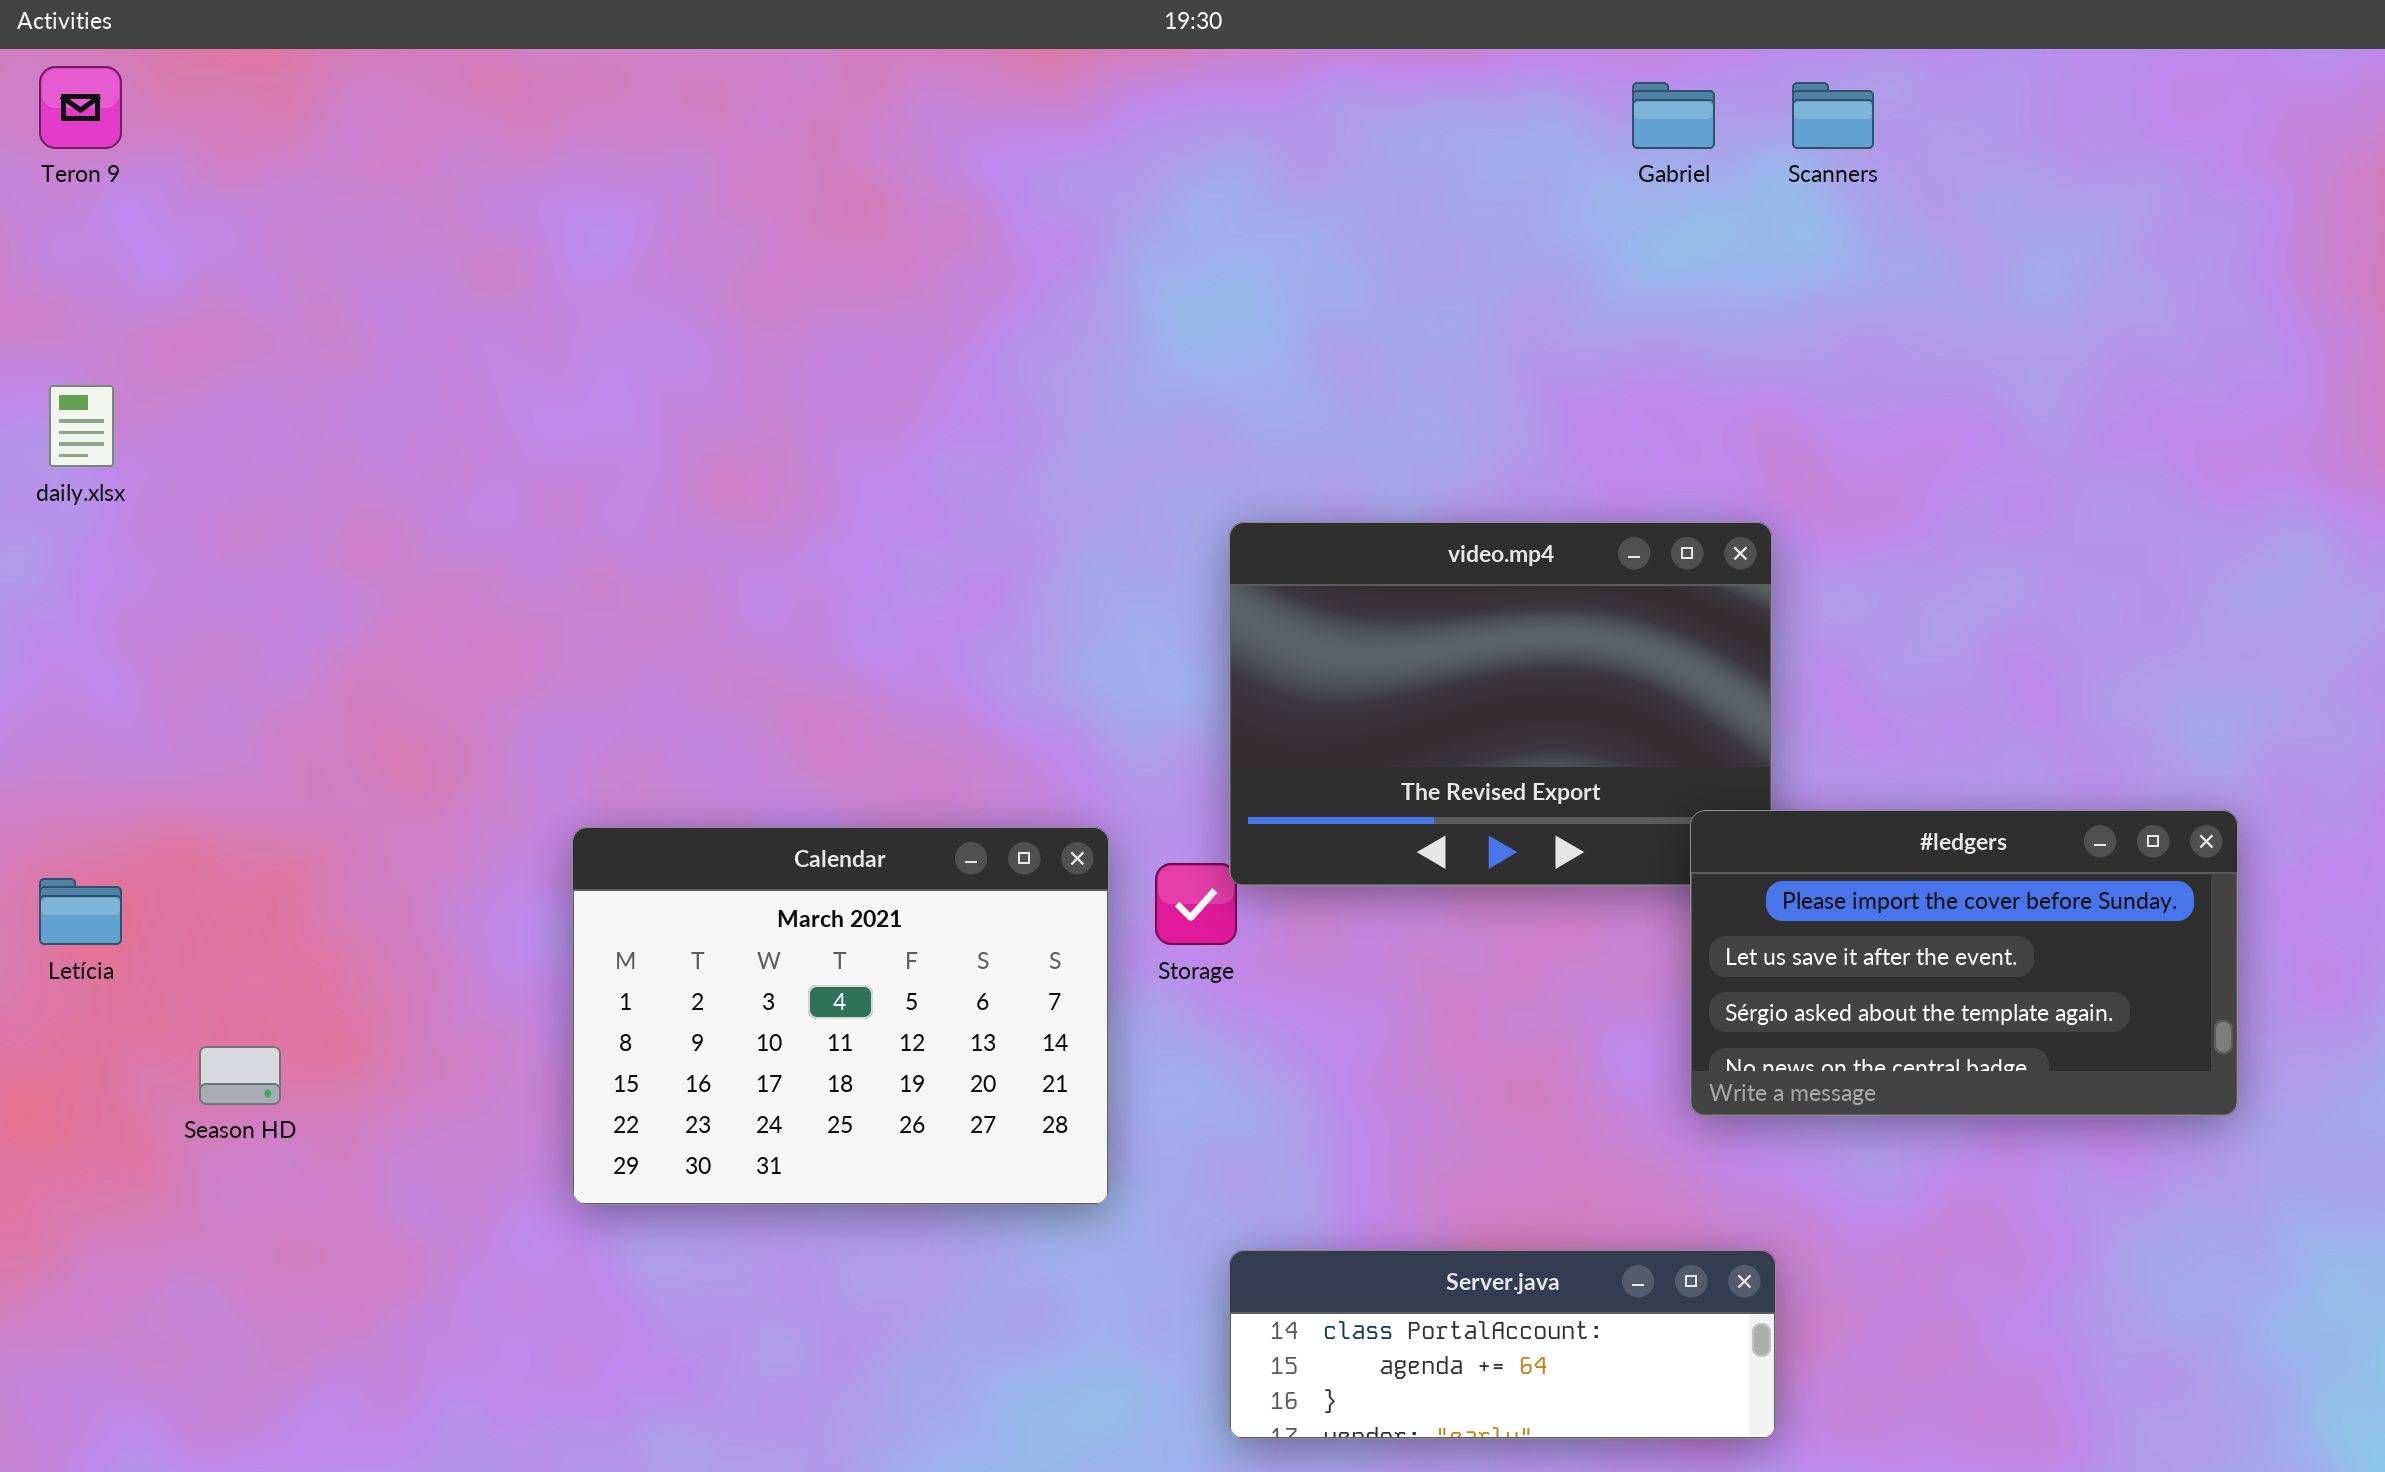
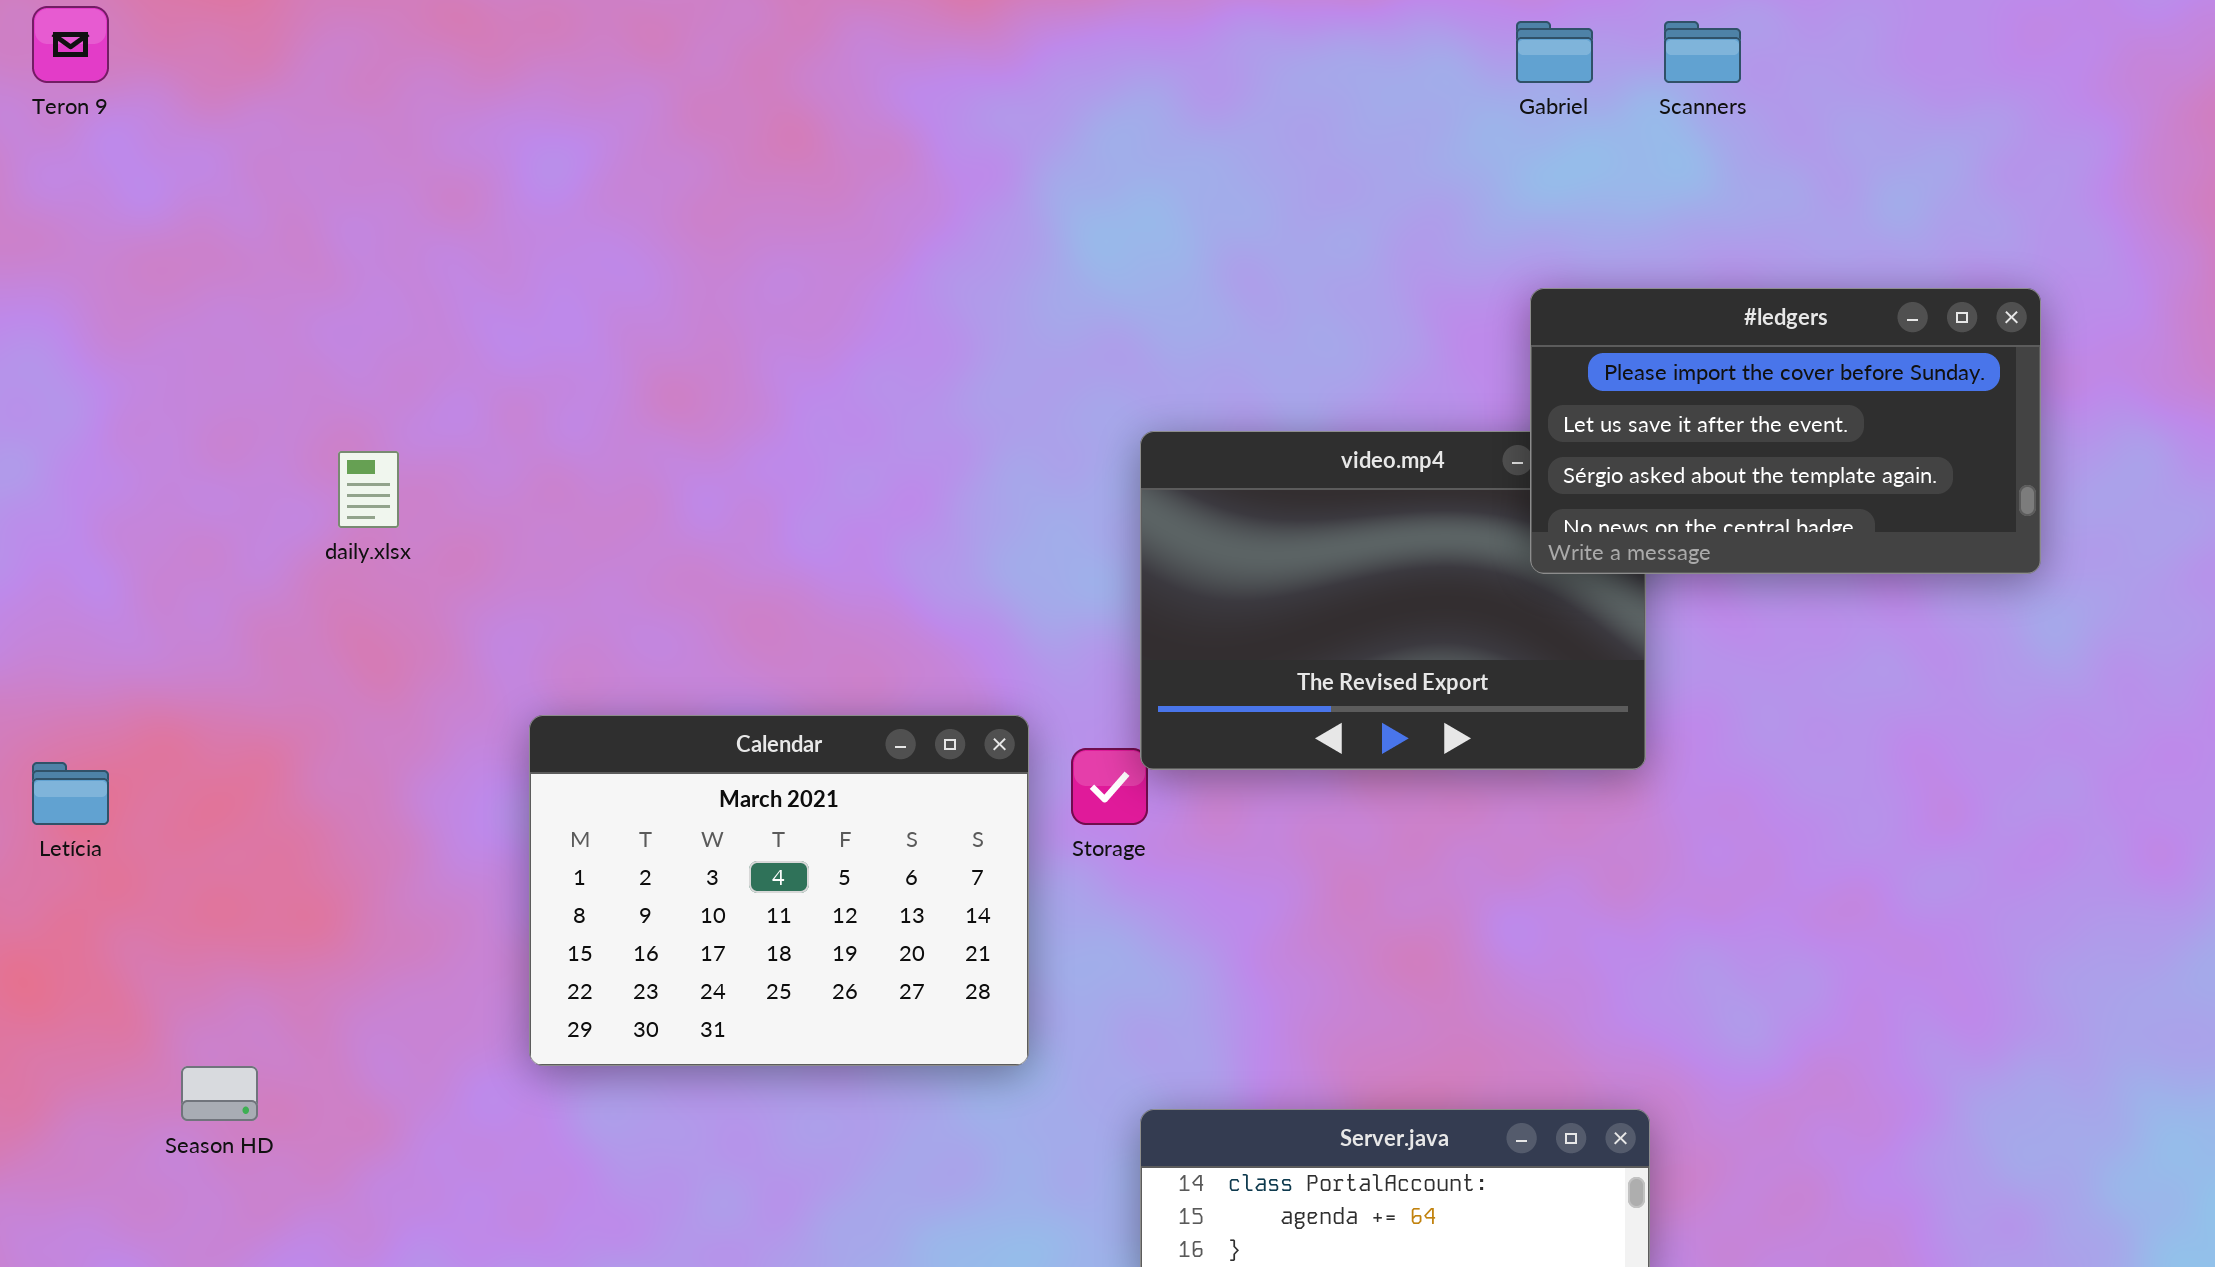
daily.xlsx: [49,385,114,467] -> [338,451,399,528], moved
#ledgers: [1690,810,2238,1116] -> [1530,288,2041,574], moved
Season HD: [199,1046,281,1105] -> [181,1066,258,1121], moved

